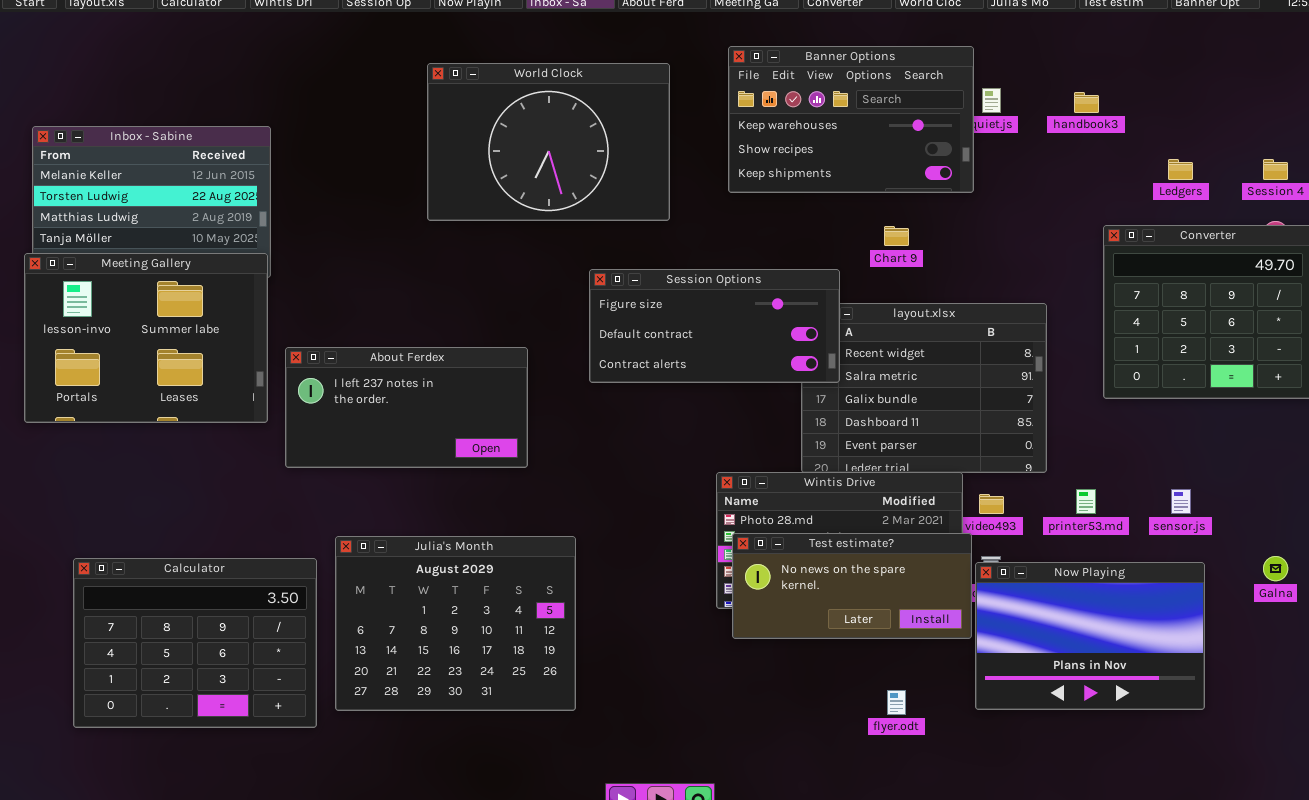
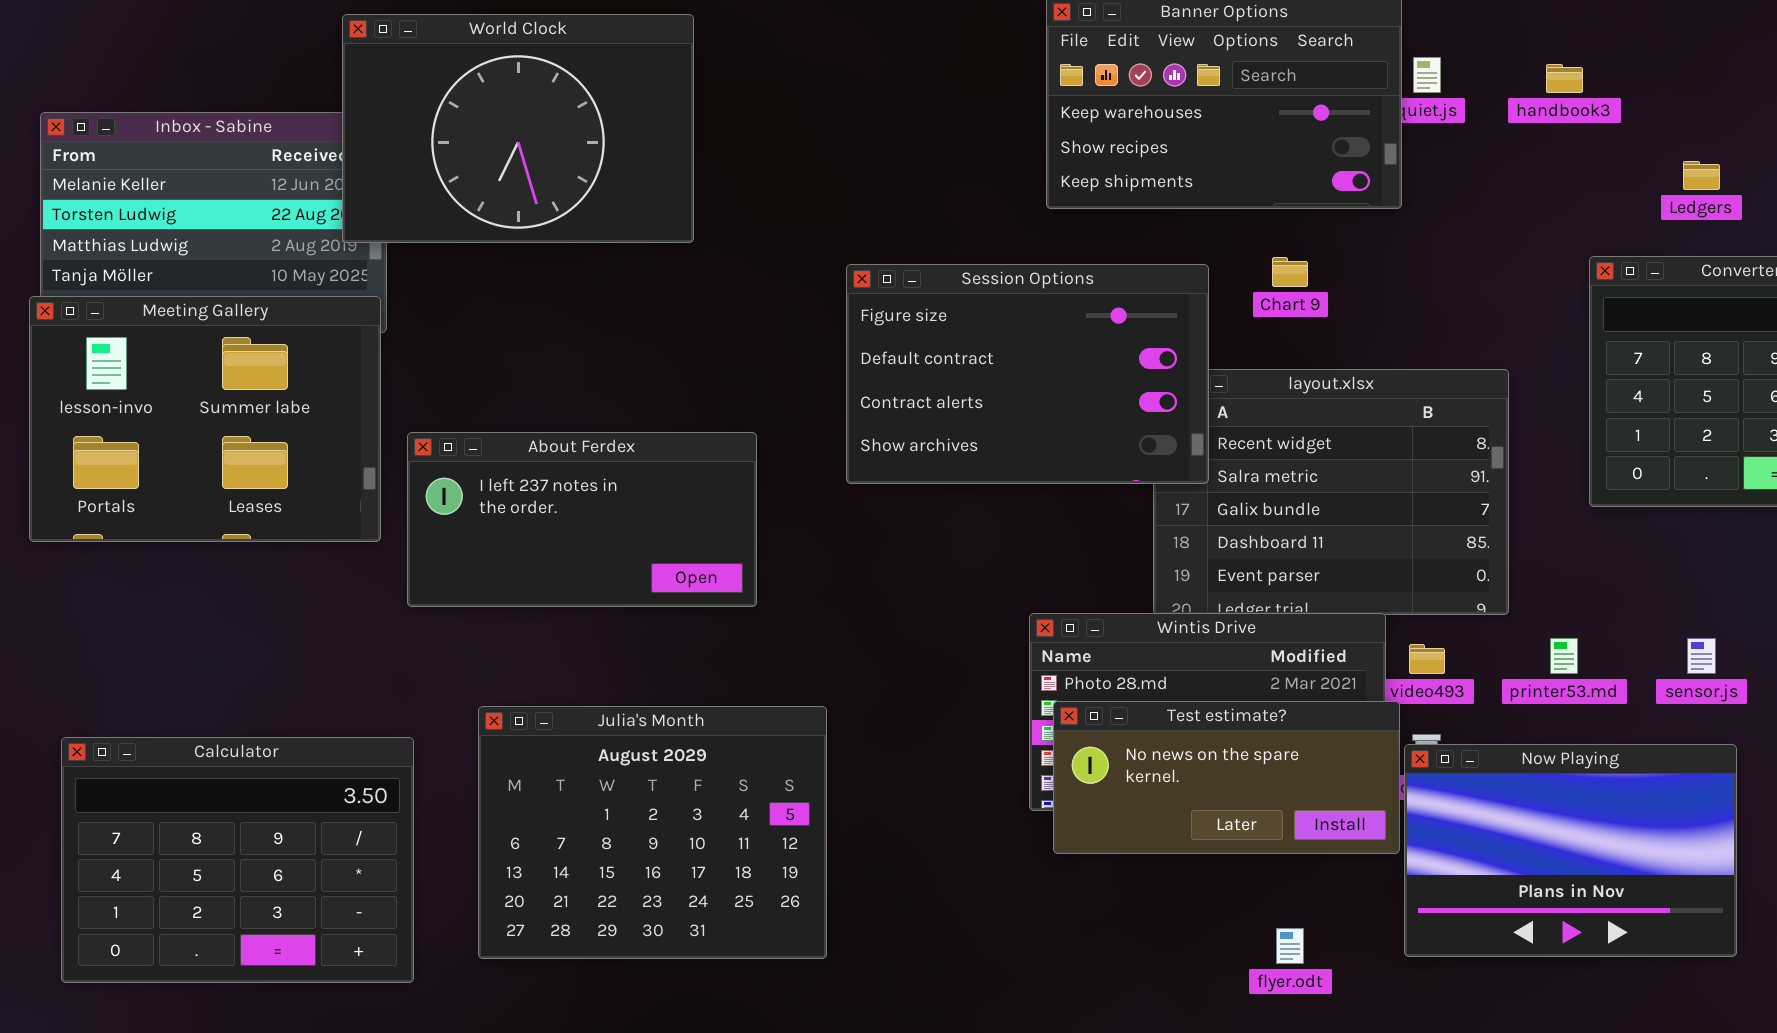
World Clock: [427,63,670,221] -> [342,14,694,243], moved
Session Options: [589,269,840,383] -> [846,264,1209,484], resized
Calculator: [73,558,317,728] -> [61,737,414,983], moved

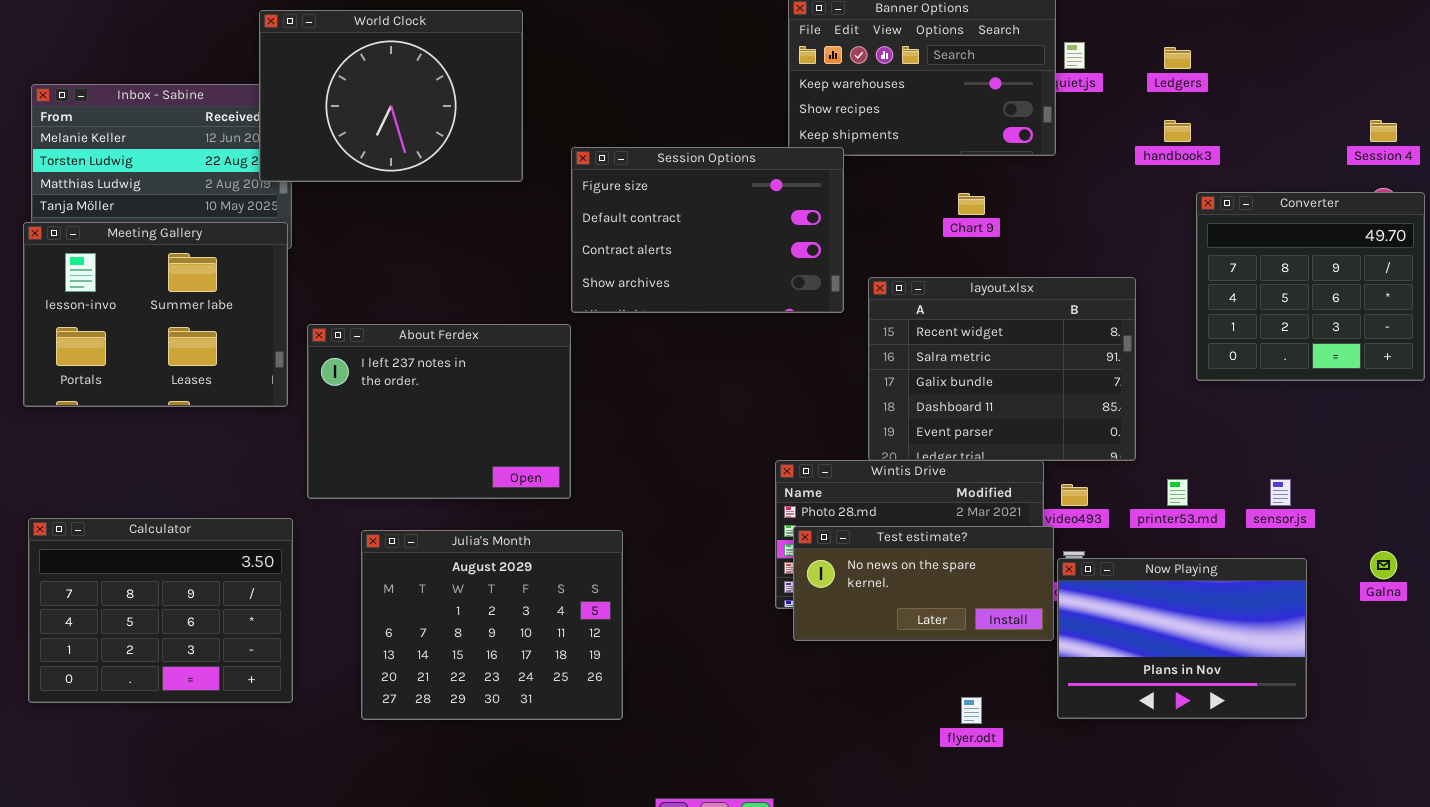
handbook3: [1546,64,1583,93] -> [1164,120,1191,142], moved
Ledgers: [1683,161,1720,190] -> [1164,47,1191,69], moved
Session Options: [846,264,1209,484] -> [571,147,844,313], moved
About Ferdex: [407,432,757,607] -> [307,324,571,499], resized
Calculator: [61,737,414,983] -> [28,518,293,703], moved

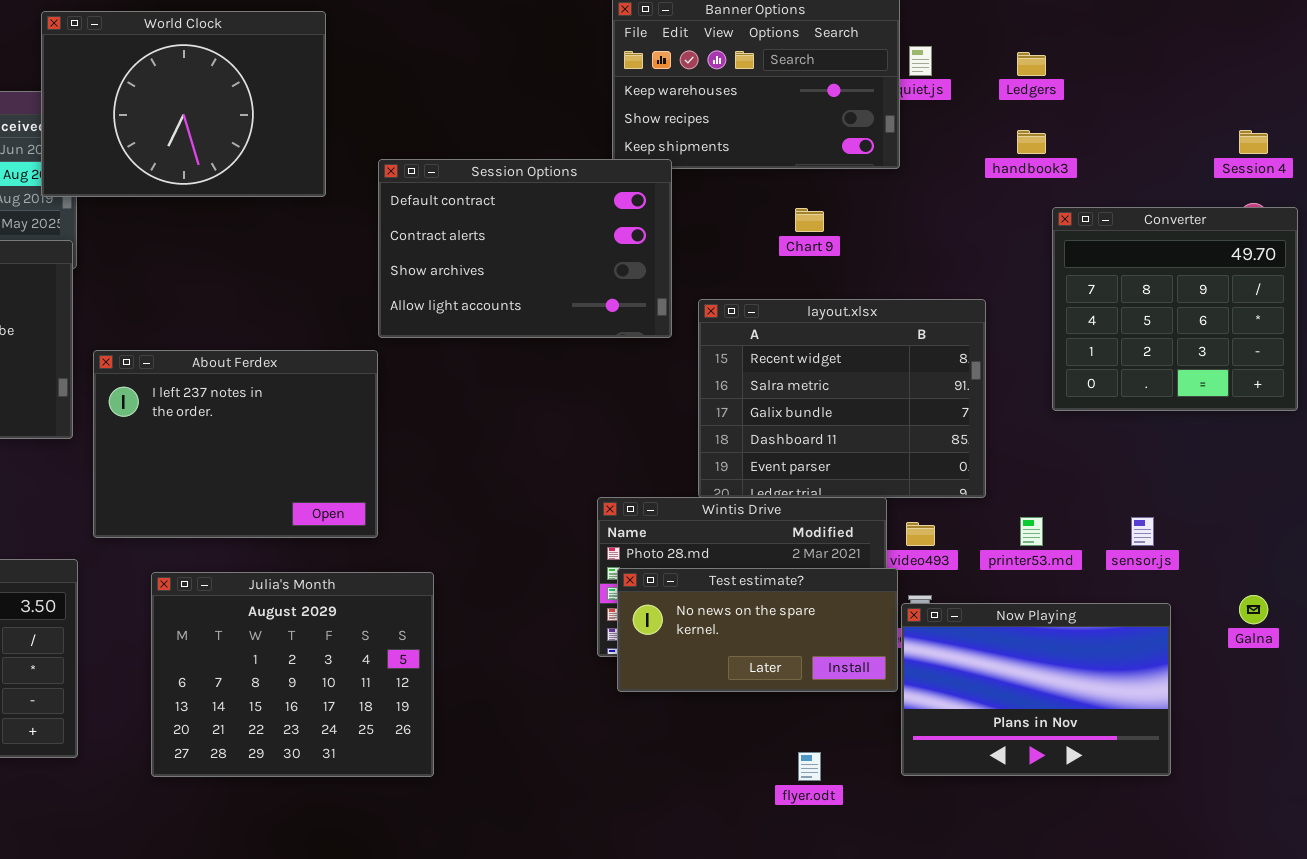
Session Options: [571,147,844,313] -> [378,159,672,338], scrolled down 1 row

